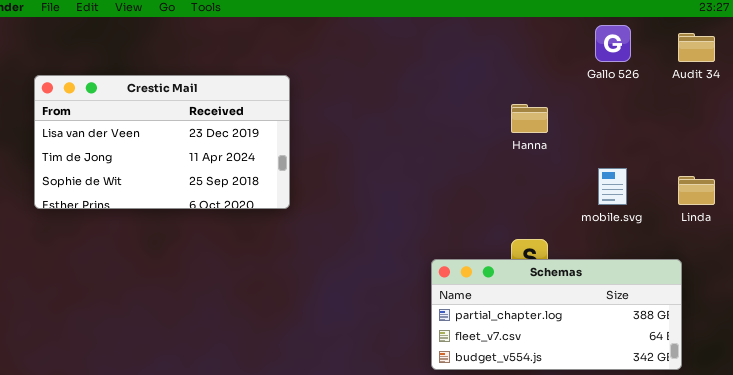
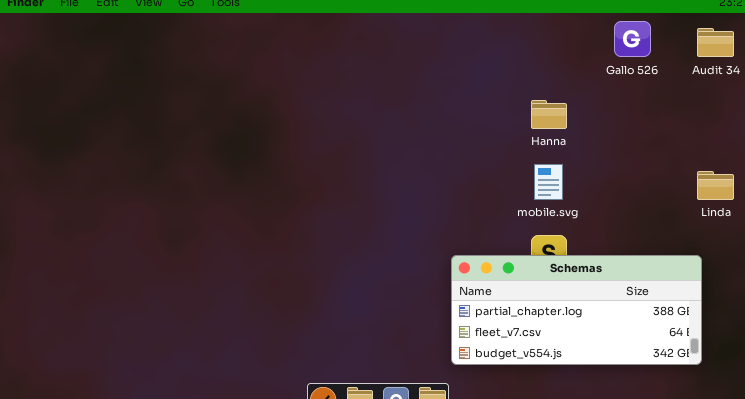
Crestic Mail: [34,75,290,209] -> none, closed
mobile.svg: [598,168,627,205] -> [534,164,563,200], moved

